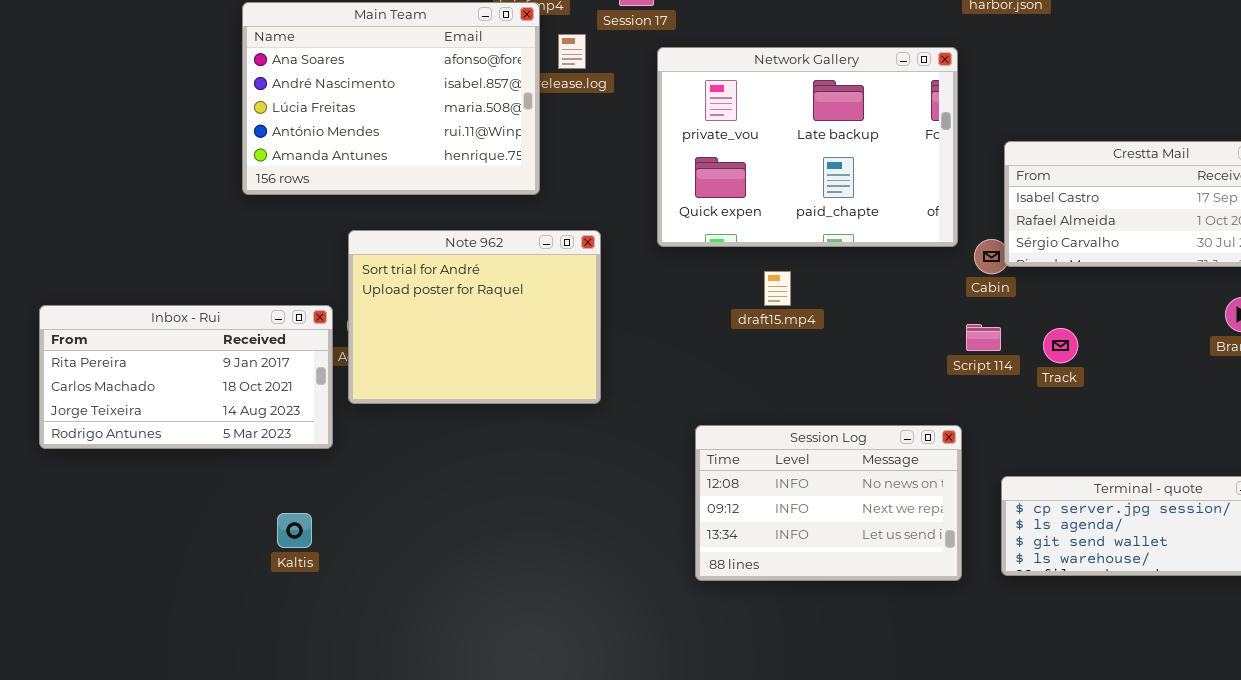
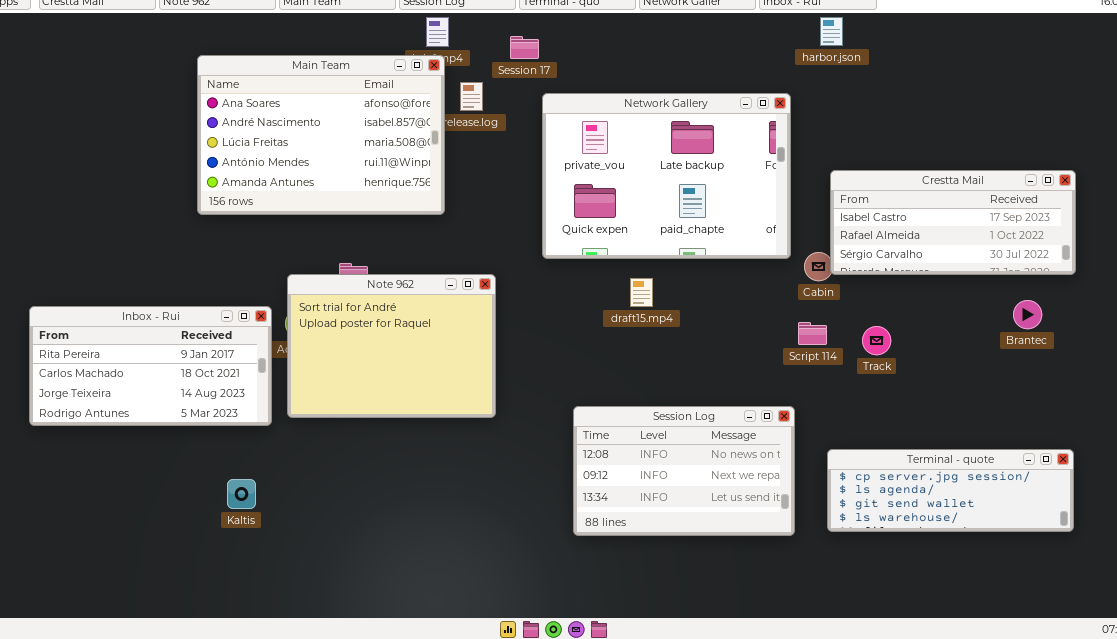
Note 962: [348,230,601,404] -> [287,274,496,418], moved

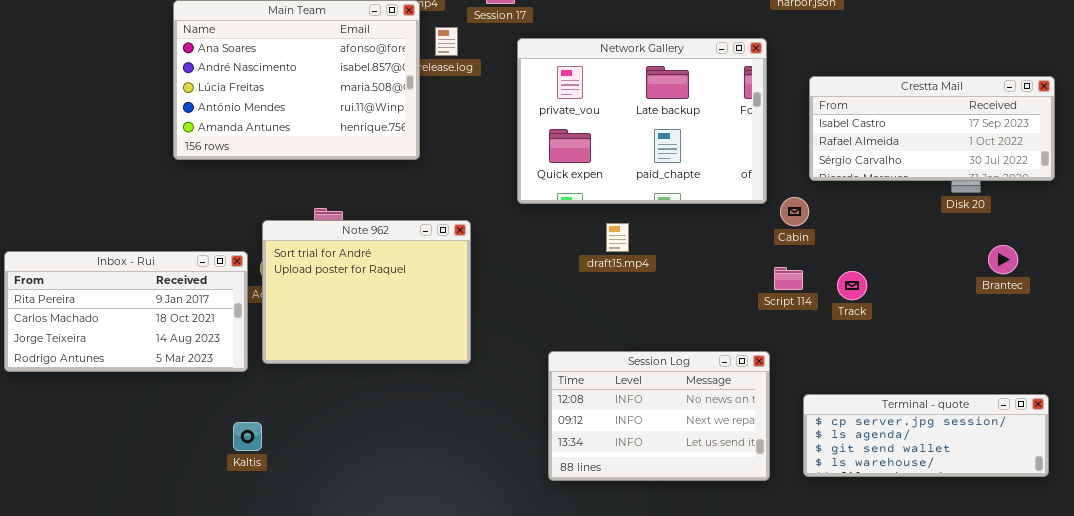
Crestta Mail: [830,170,1076,275] -> [809,76,1055,181], moved
Kaltis: [227,479,256,509] -> [233,422,262,451], moved

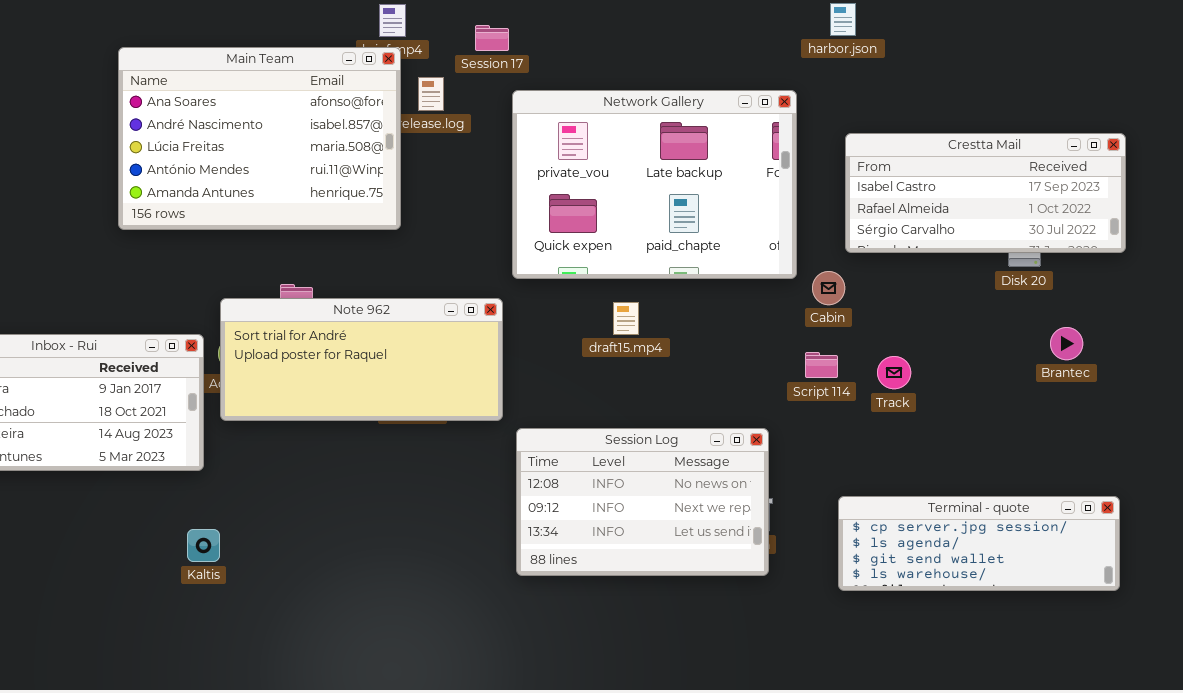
Note 962: [262,220,471,364] -> [220,298,503,421], resized
Session Log: [548,351,770,481] -> [516,428,769,576], moved

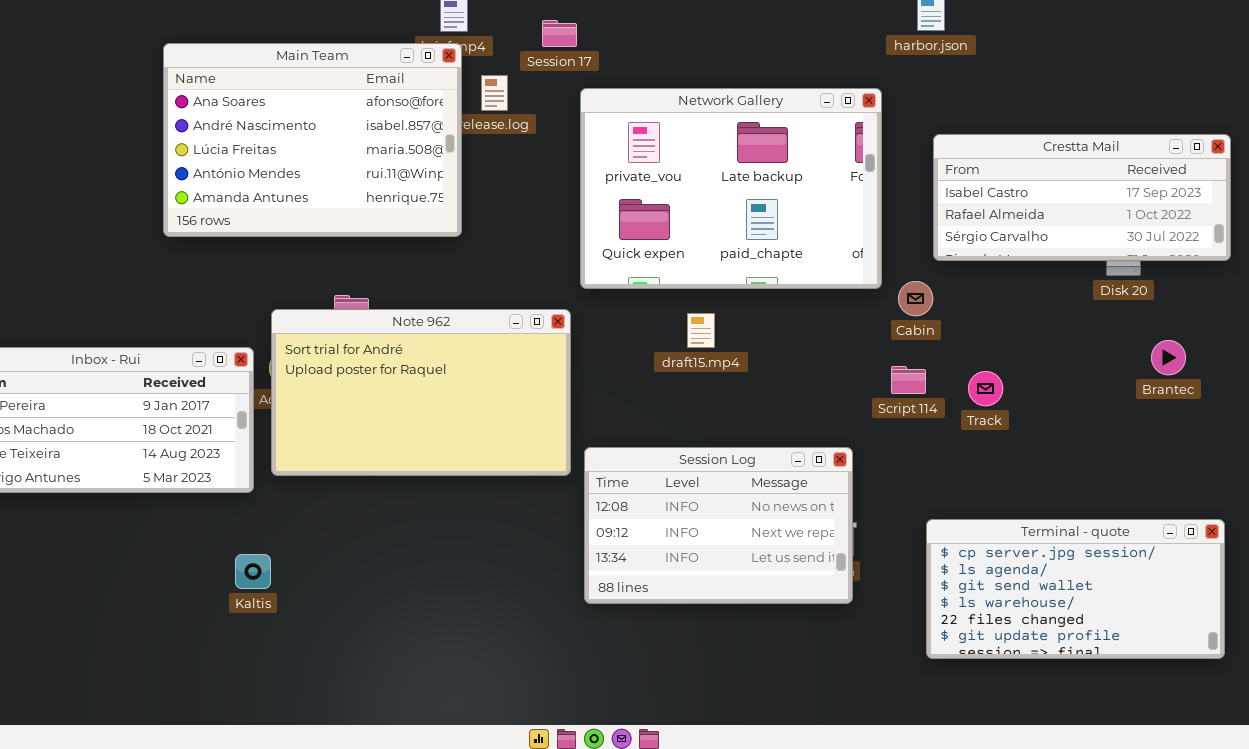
Note 962: [220,298,503,421] -> [271,309,571,476], resized
Terminal - quote: [838,496,1120,591] -> [926,519,1225,659], resized

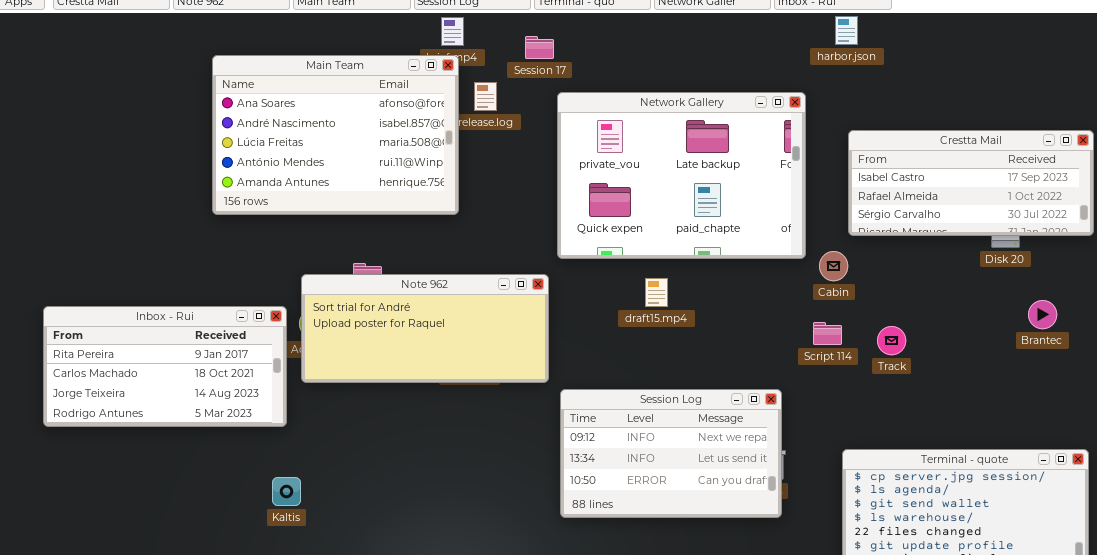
Note 962: [271,309,571,476] -> [301,274,549,383], resized
Session Log: [584,447,853,604] -> [560,389,782,518], scrolled down 1 row

